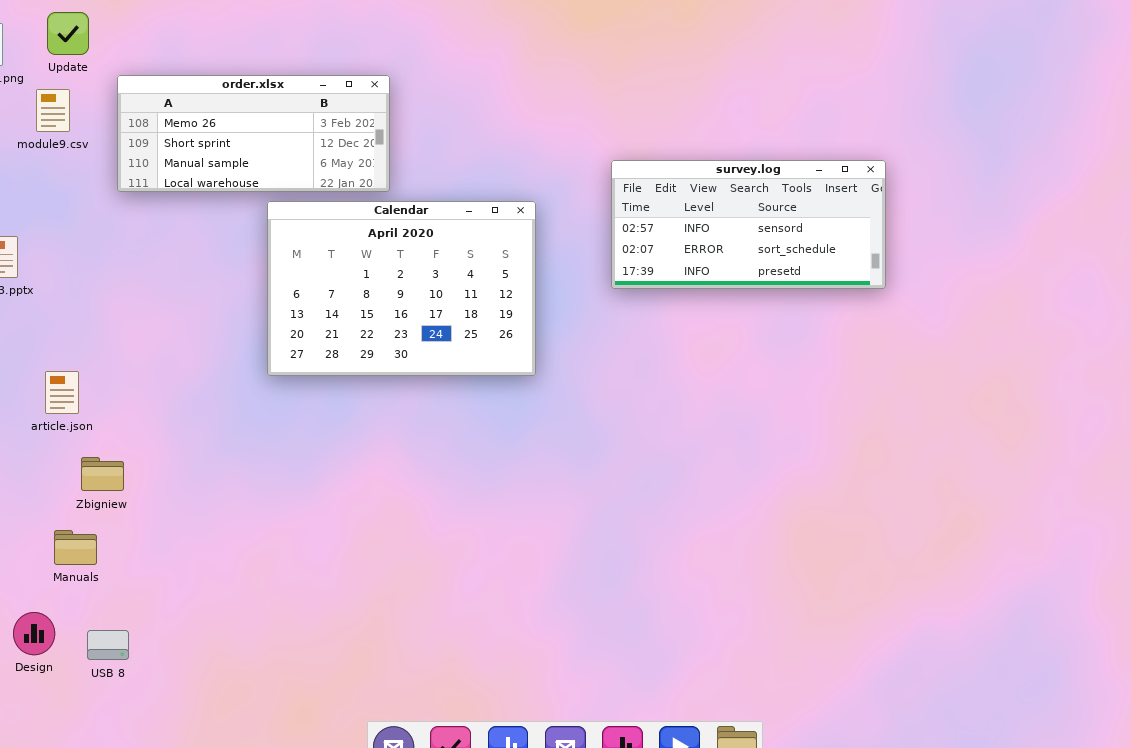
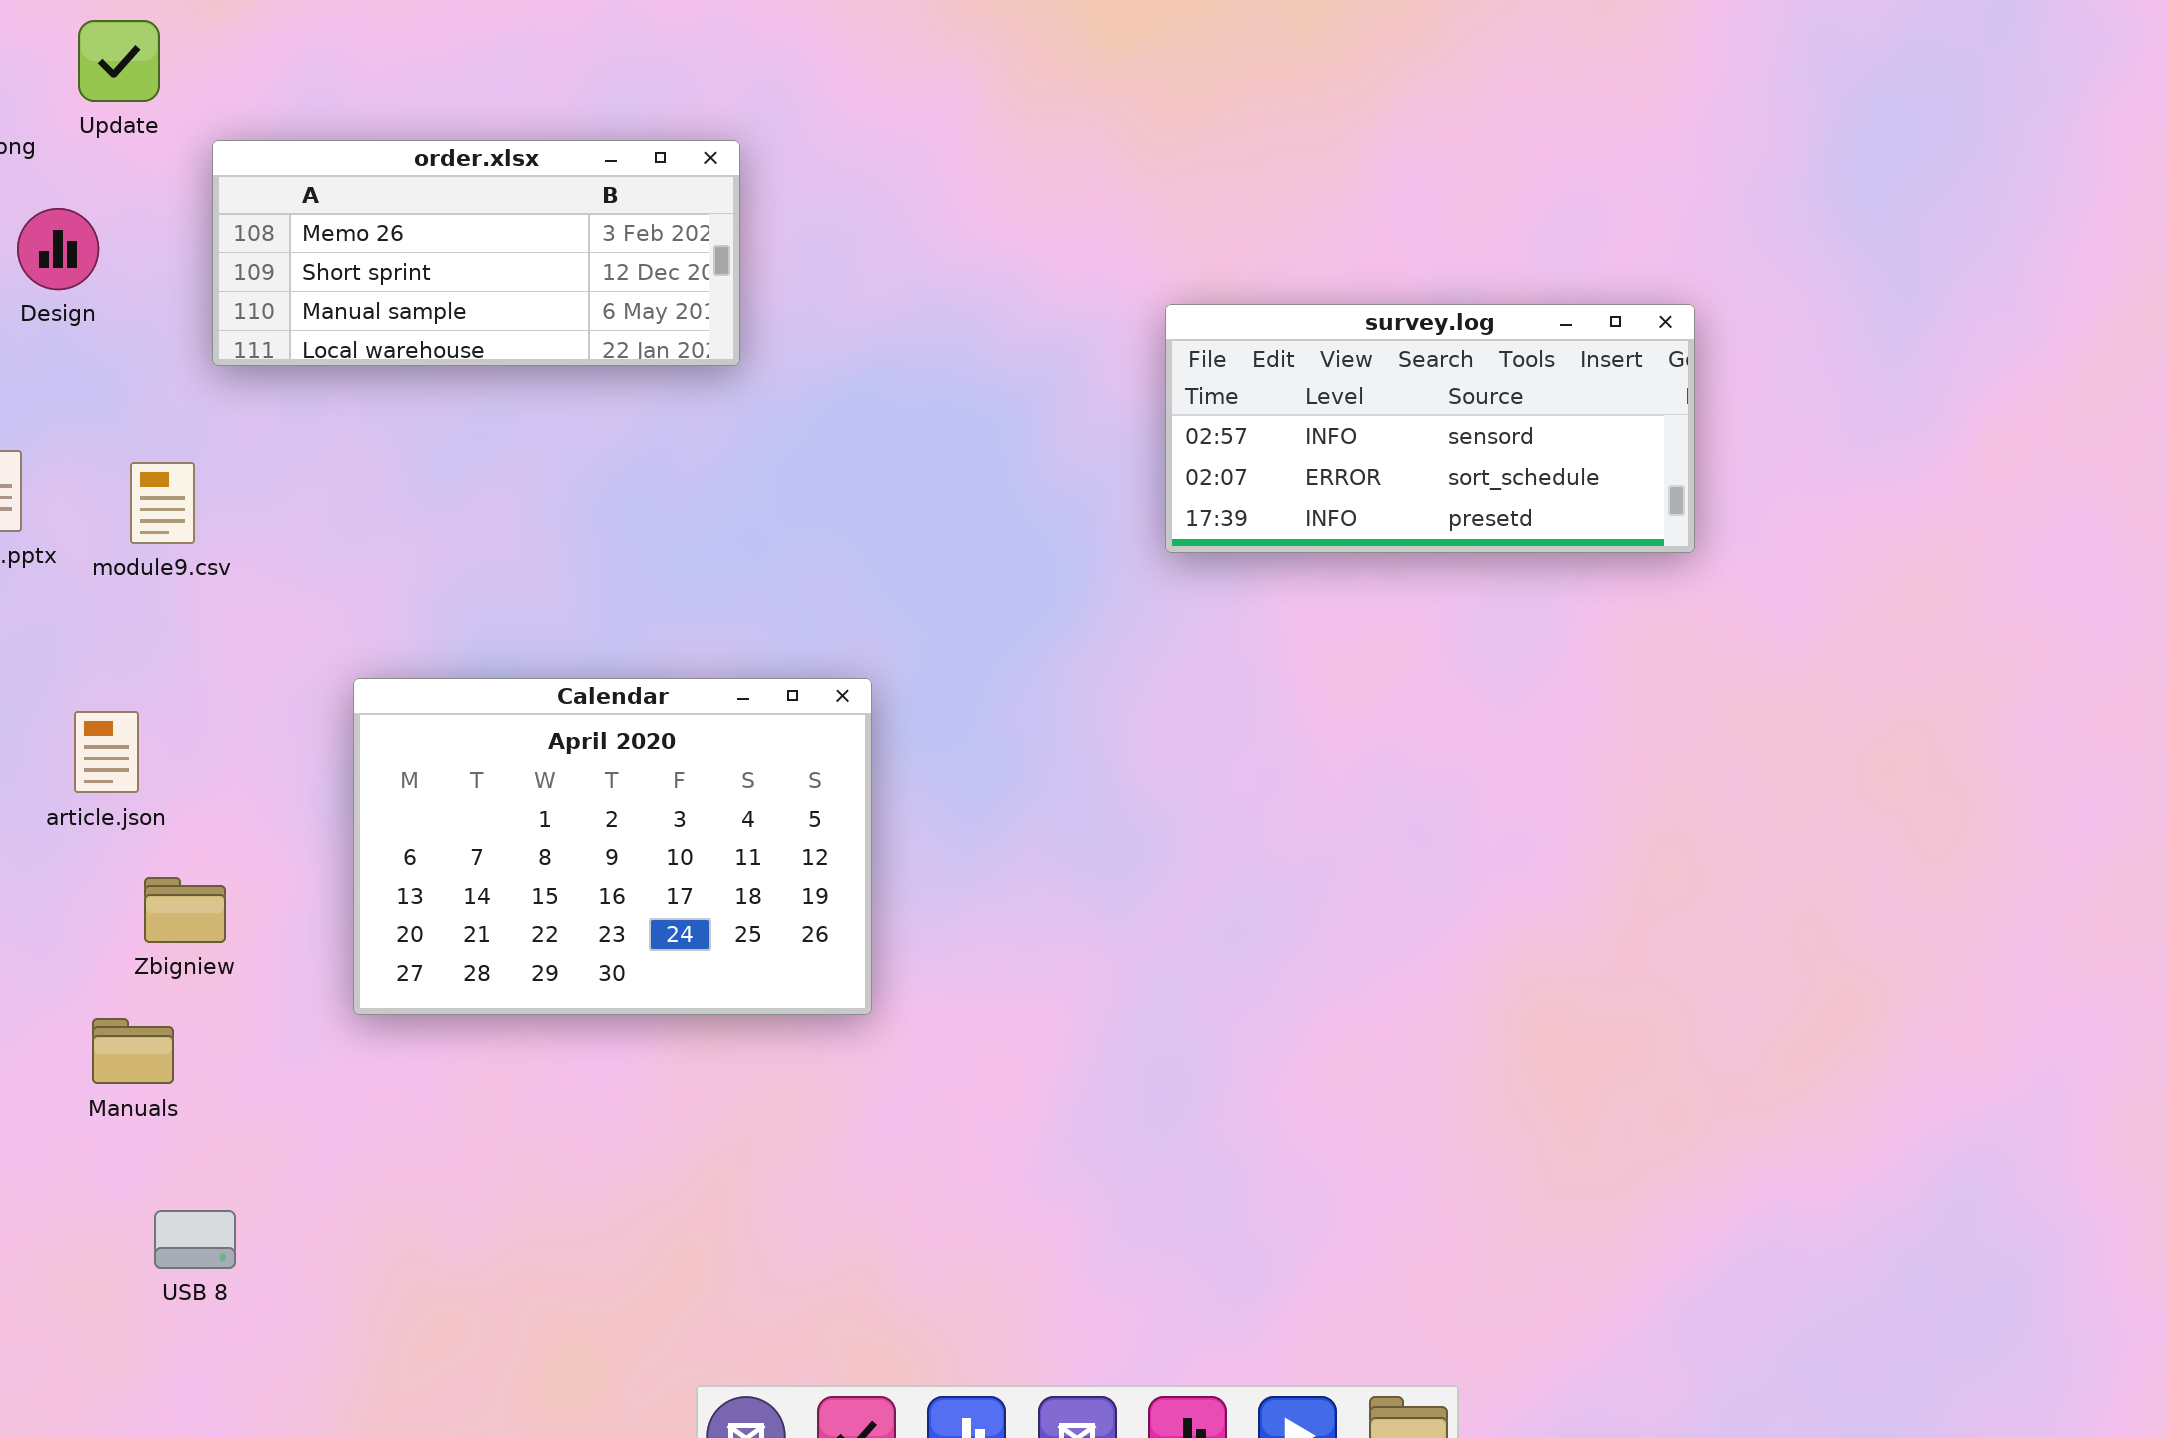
module9.csv: [36,89,70,132] -> [130,462,195,544], moved
Calendar: [267,201,536,376] -> [353,678,872,1015], moved
Design: [13,612,55,655] -> [17,208,99,290], moved

